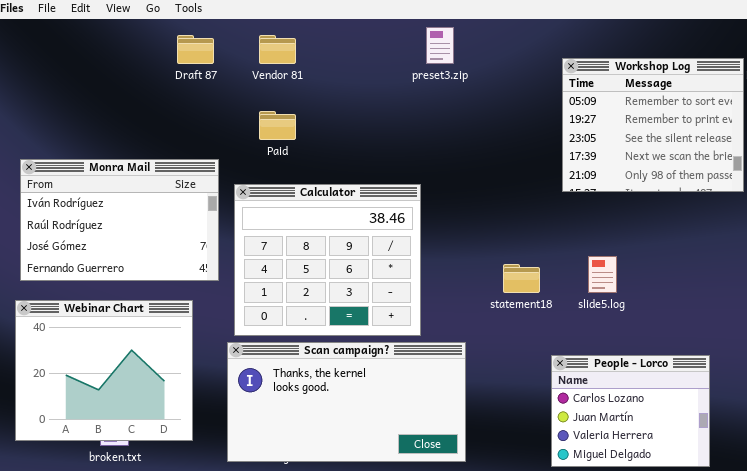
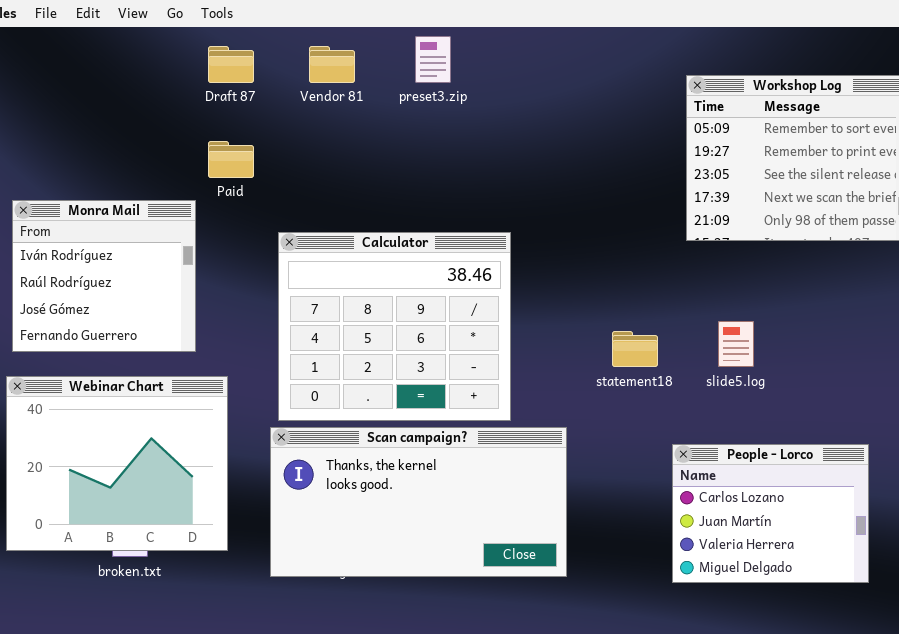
preset3.zip: [426,27,454,64] -> [415,36,451,83], moved
Paid: [259,111,296,140] -> [208,141,254,178], moved
Monra Mail: [20,159,219,281] -> [12,200,196,352], resized

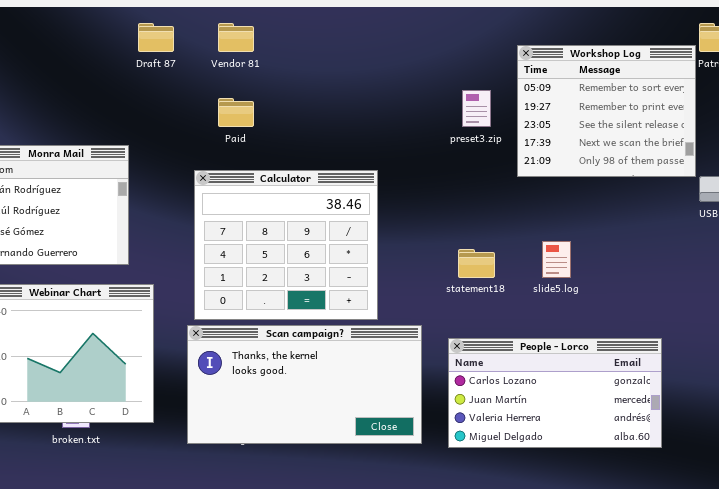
preset3.zip: [415,36,451,83] -> [462,90,491,127], moved
Paid: [208,141,254,178] -> [218,98,254,127], moved
People - Lorco: [672,444,869,583] -> [448,338,662,448], resized

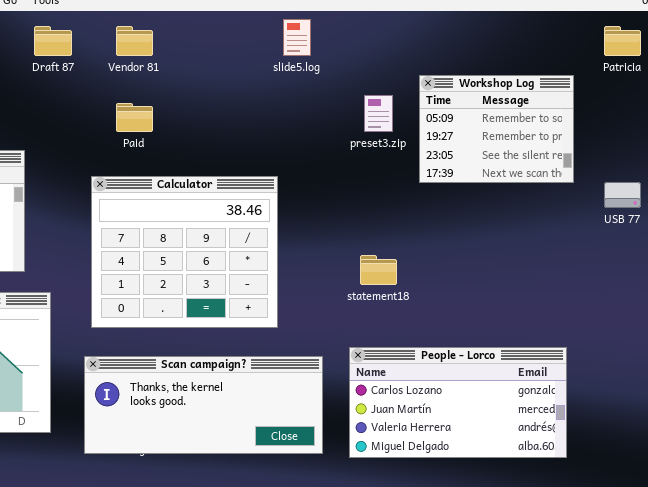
Workshop Log: [517,45,696,177] -> [419,75,574,183], resized
slide5.log: [542,241,571,278] -> [283,19,311,56], moved
Scan campaign?: [187,325,422,444] -> [84,356,323,454], resized

